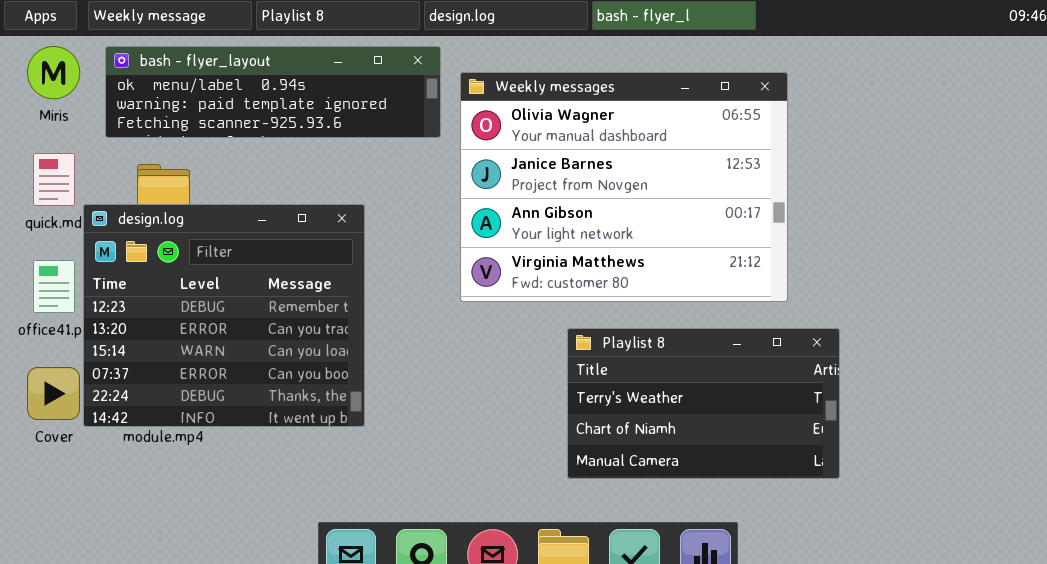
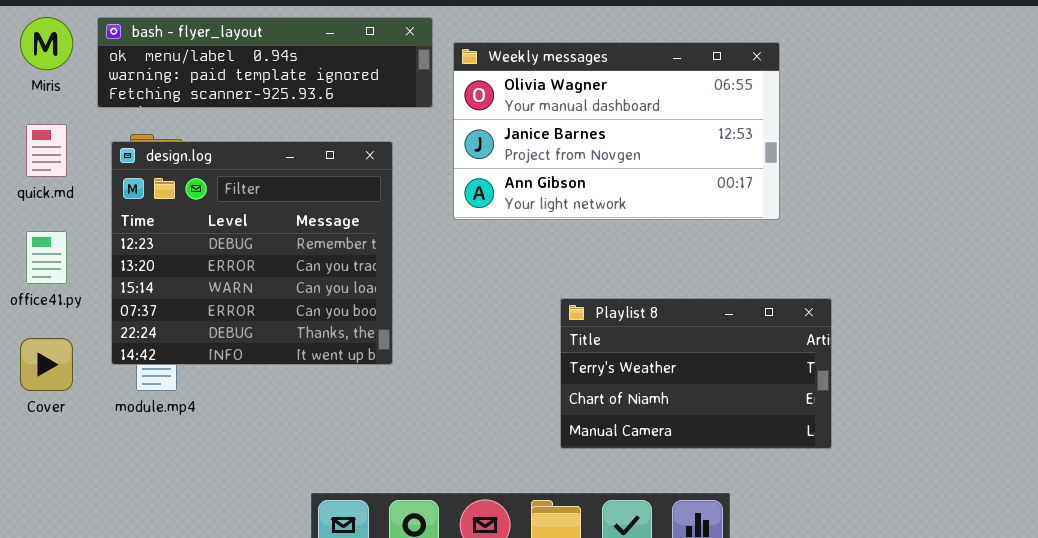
Weekly messages: [460,72,788,302] -> [453,42,780,220], resized
design.log: [83,204,365,427] -> [111,141,393,365], moved

